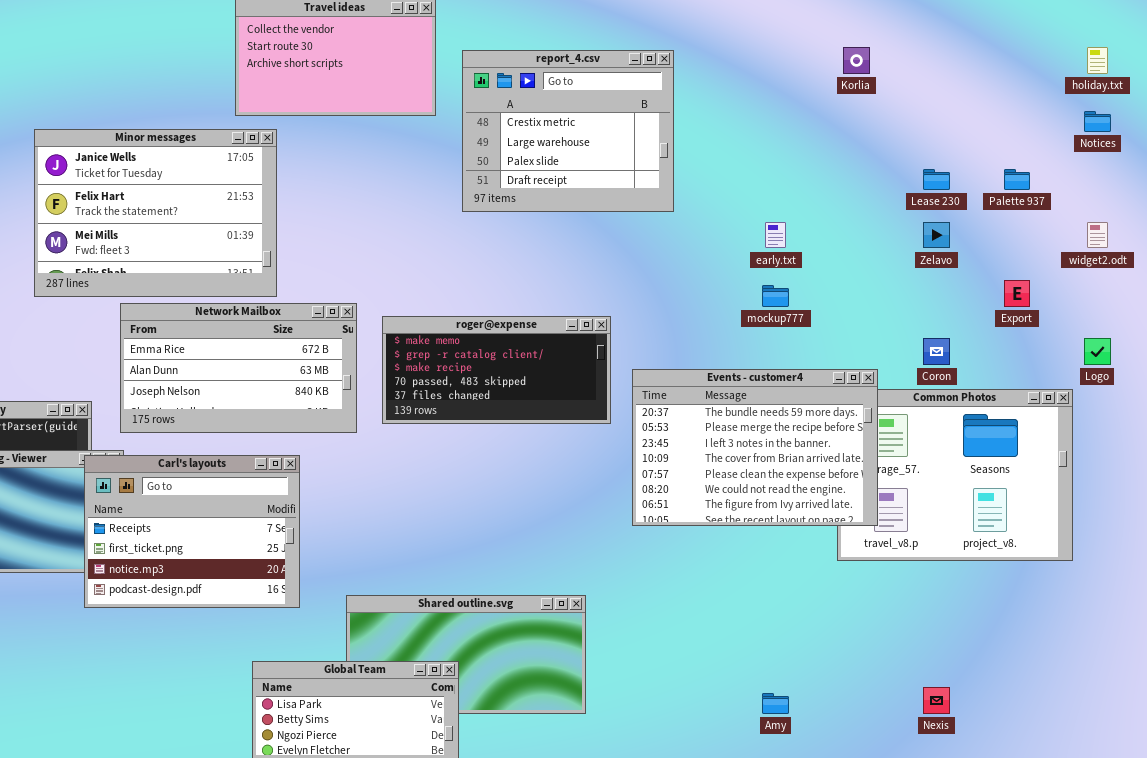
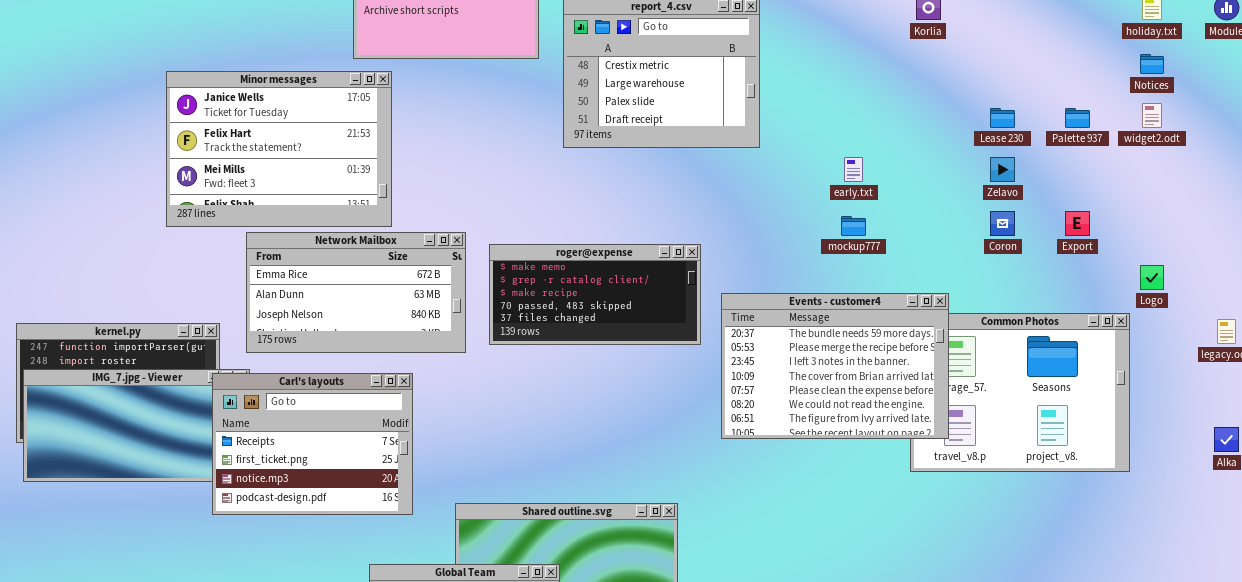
widget2.odt: [1087,222,1108,248] -> [1142,103,1162,128], moved
Coron: [923,338,950,365] -> [990,211,1015,236], moved

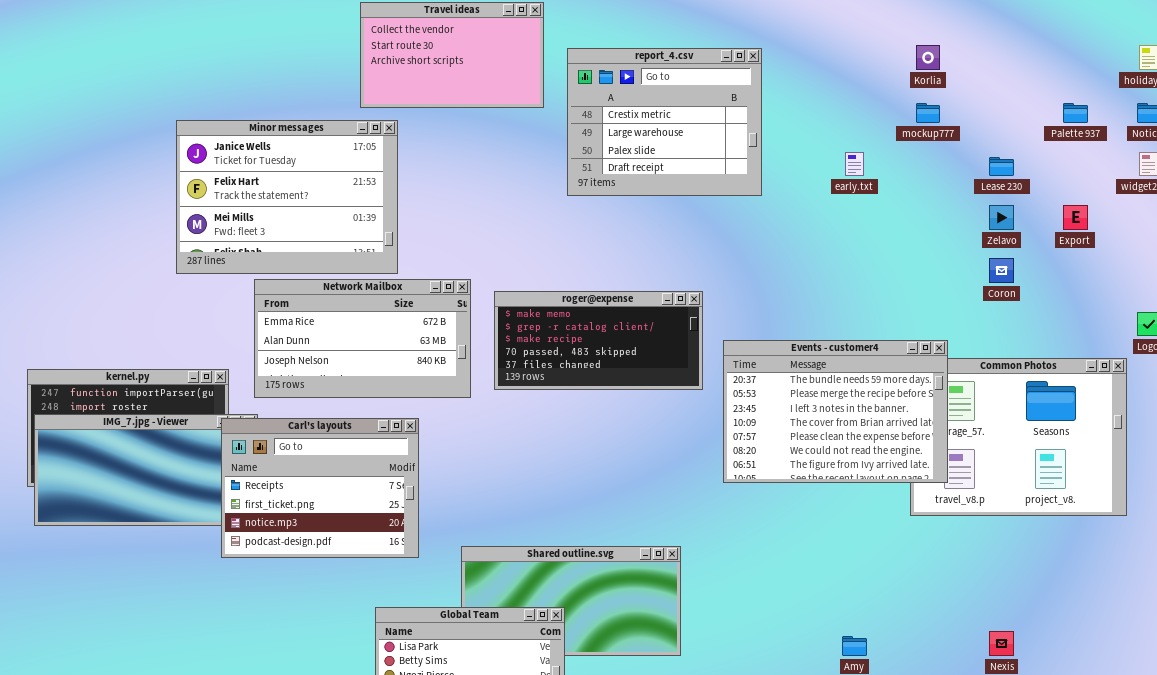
Palette 937: [1065,108,1090,128] -> [1063,103,1088,123], moved
early.txt: [844,157,863,182] -> [845,152,864,176], moved
Export: [1065,211,1090,236] -> [1063,205,1088,230], moved
mockup777: [841,216,866,236] -> [916,103,940,123], moved

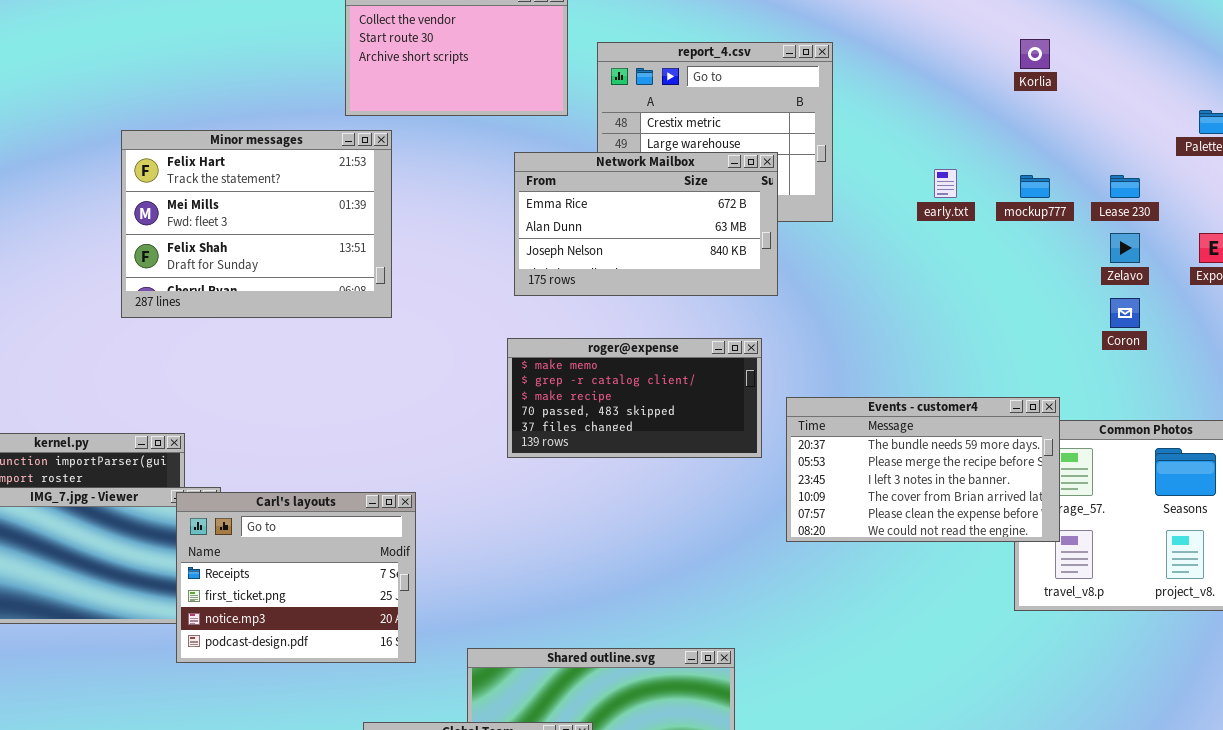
mockup777: [916,103,940,123] -> [1020,175,1050,198], moved
Minor messages: [176,120,398,274] -> [121,130,392,318], scrolled down 1 row
Network Mailbox: [254,279,471,398] -> [514,152,778,296], moved
Events - customer4: [723,340,948,483] -> [786,397,1060,542], resized

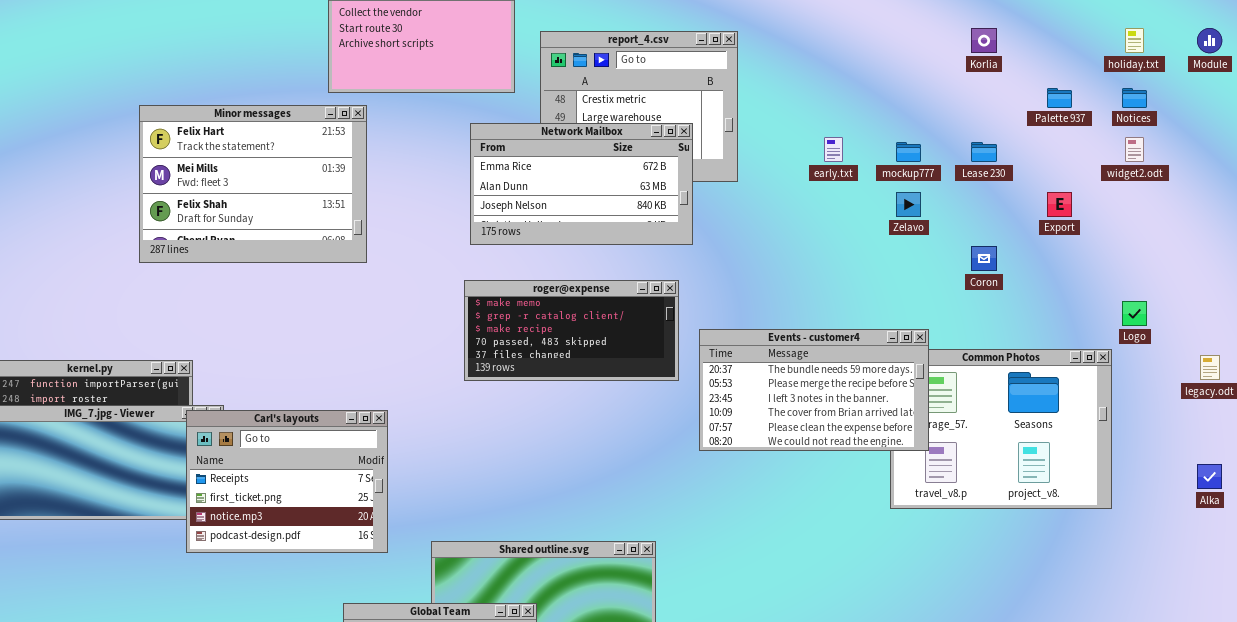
Korlia: [1020,39,1050,69] -> [971,28,997,53], moved
Zelavo: [1110,233,1140,263] -> [896,192,921,217], moved

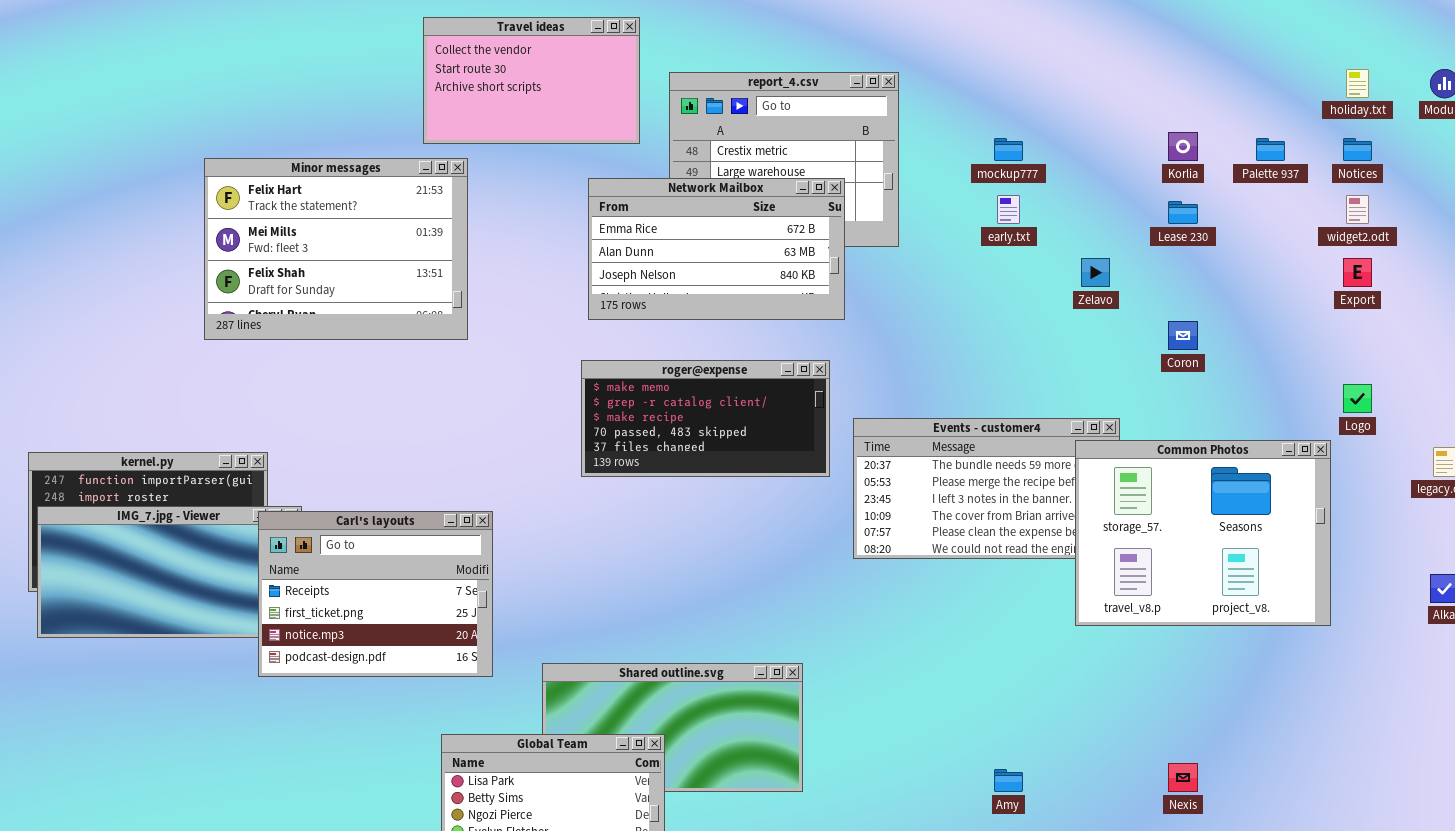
Korlia: [971,28,997,53] -> [1168,132,1198,161], moved
mockup777: [896,142,921,162] -> [994,138,1023,161], moved
Export: [1047,192,1072,217] -> [1343,258,1372,287], moved
Common Photos: [890,349,1112,509] -> [1075,440,1331,626], raised

